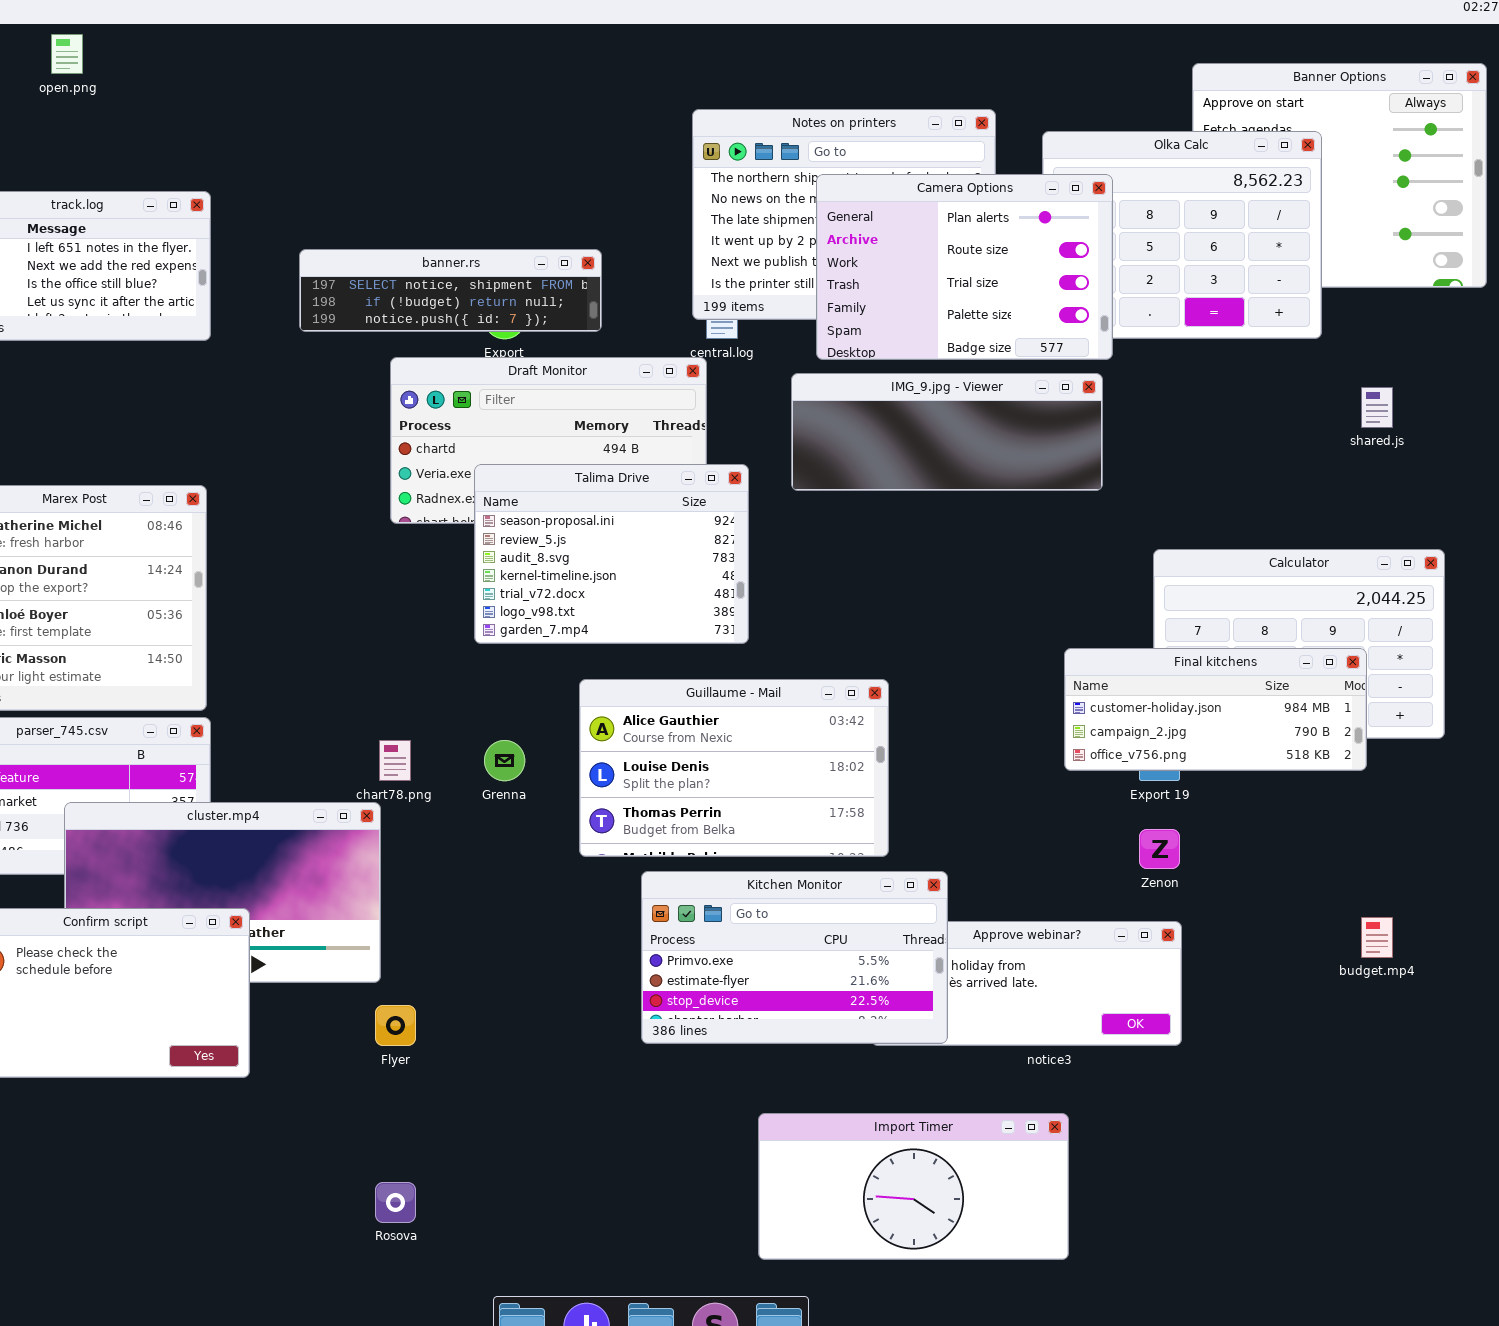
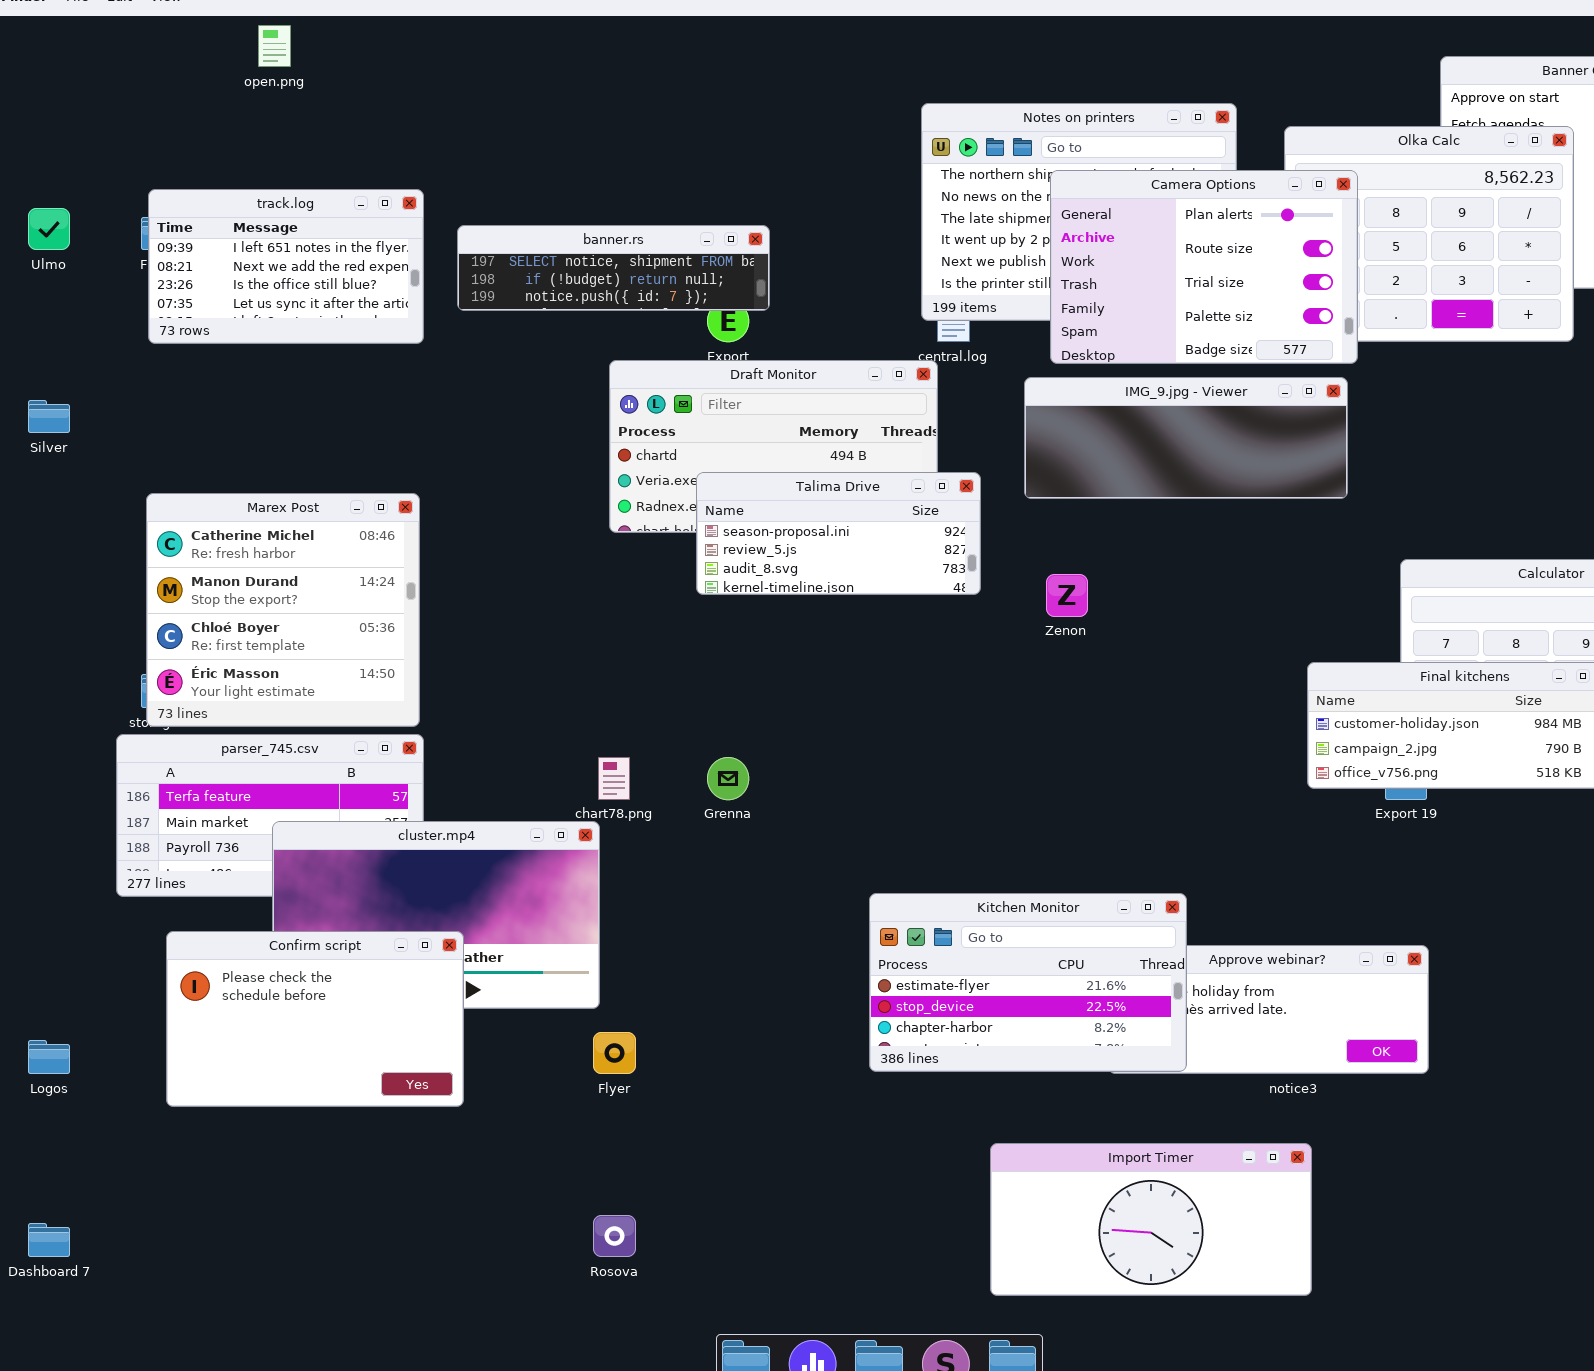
banner.rs: [299,249,602,332] -> [457,225,770,311], moved
Talima Drive: [474,464,749,644] -> [696,472,981,595], resized
Guillaume - Mail: [579,679,889,857] -> none, closed
Zenon: [1139,829,1180,869] -> [1046,574,1088,617], moved
Kitchen Monitor: [641,871,948,1044] -> [869,893,1187,1072], scrolled down 1 row

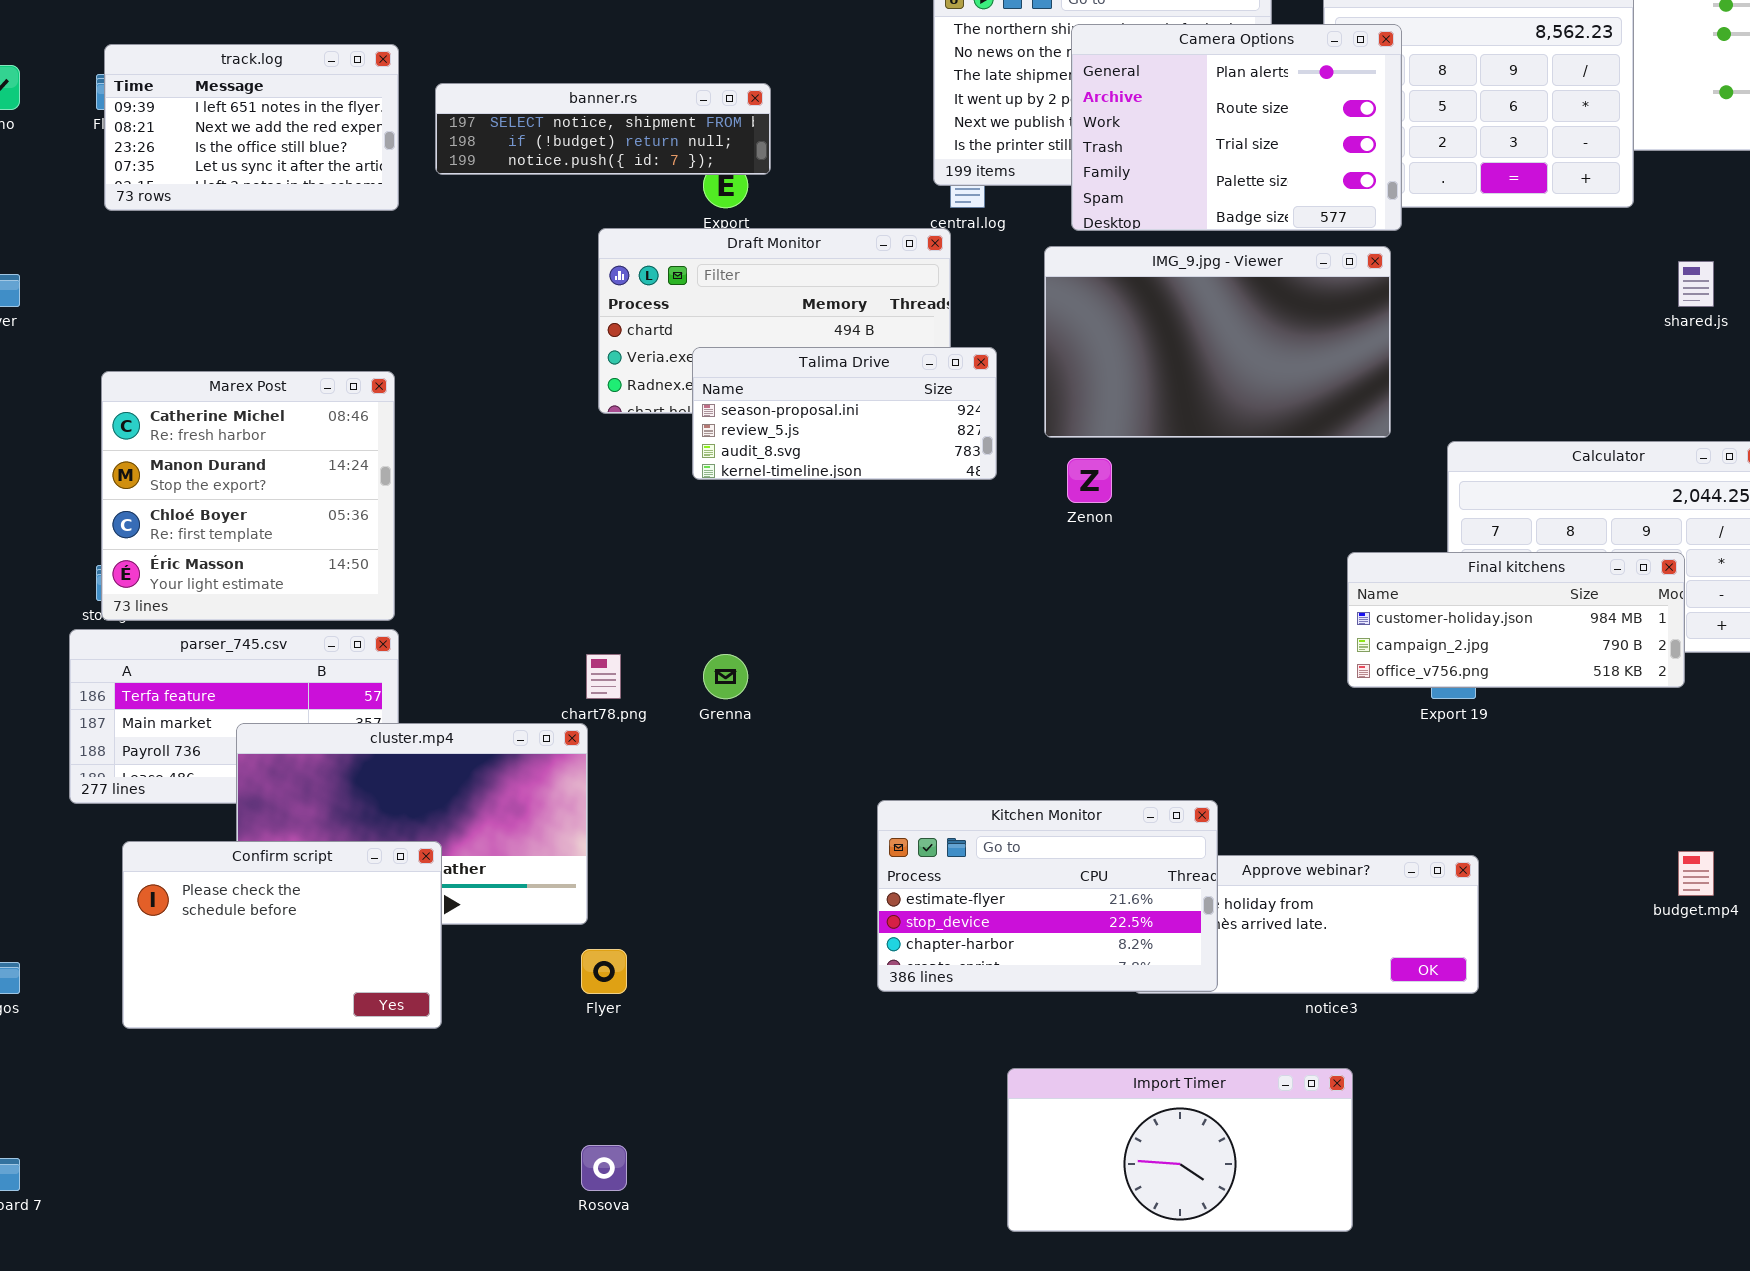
IMG_9.jpg - Viewer: [1024,377,1348,499] -> [1044,246,1391,438], resized

